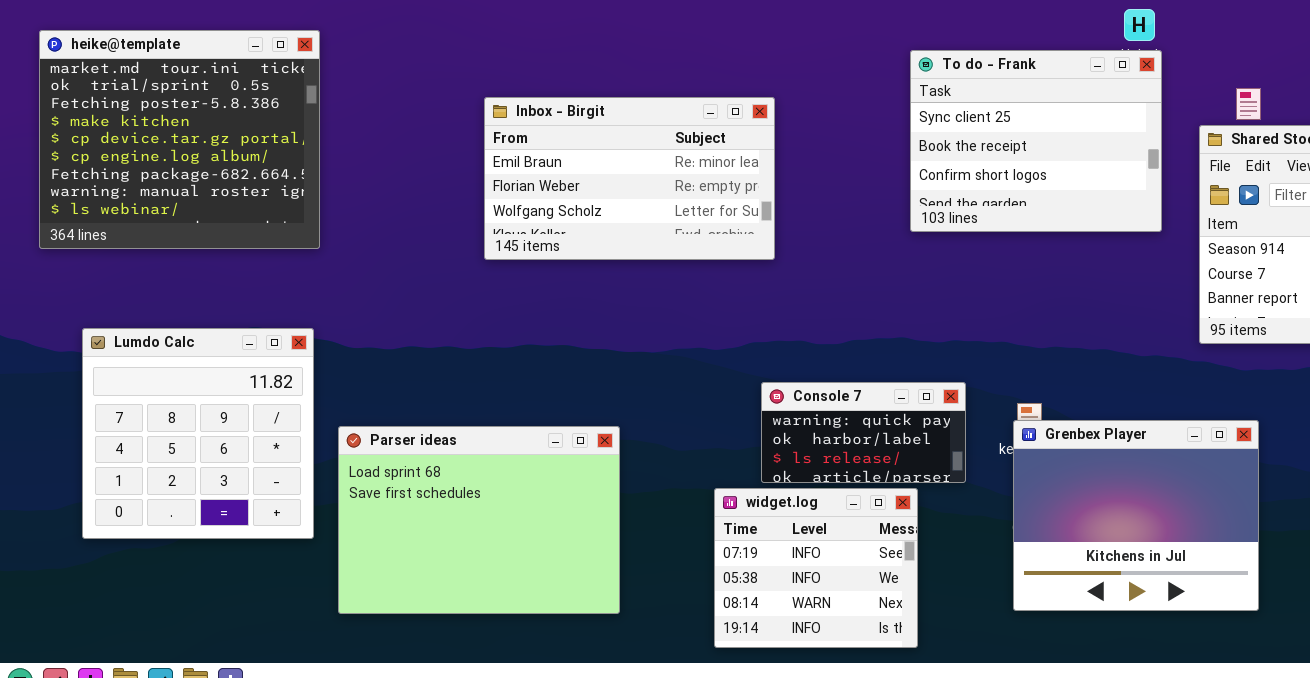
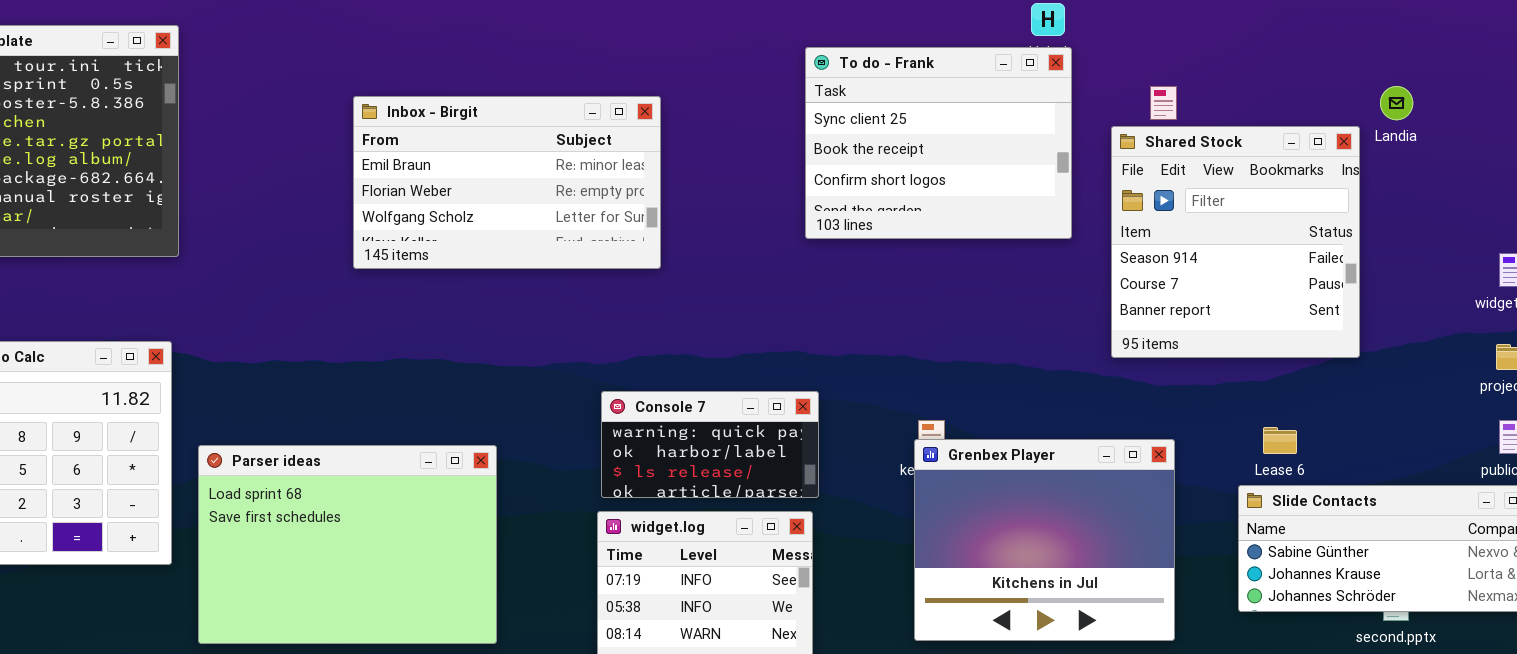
Console 7: [761,382,966,483] -> [601,391,819,498], moved

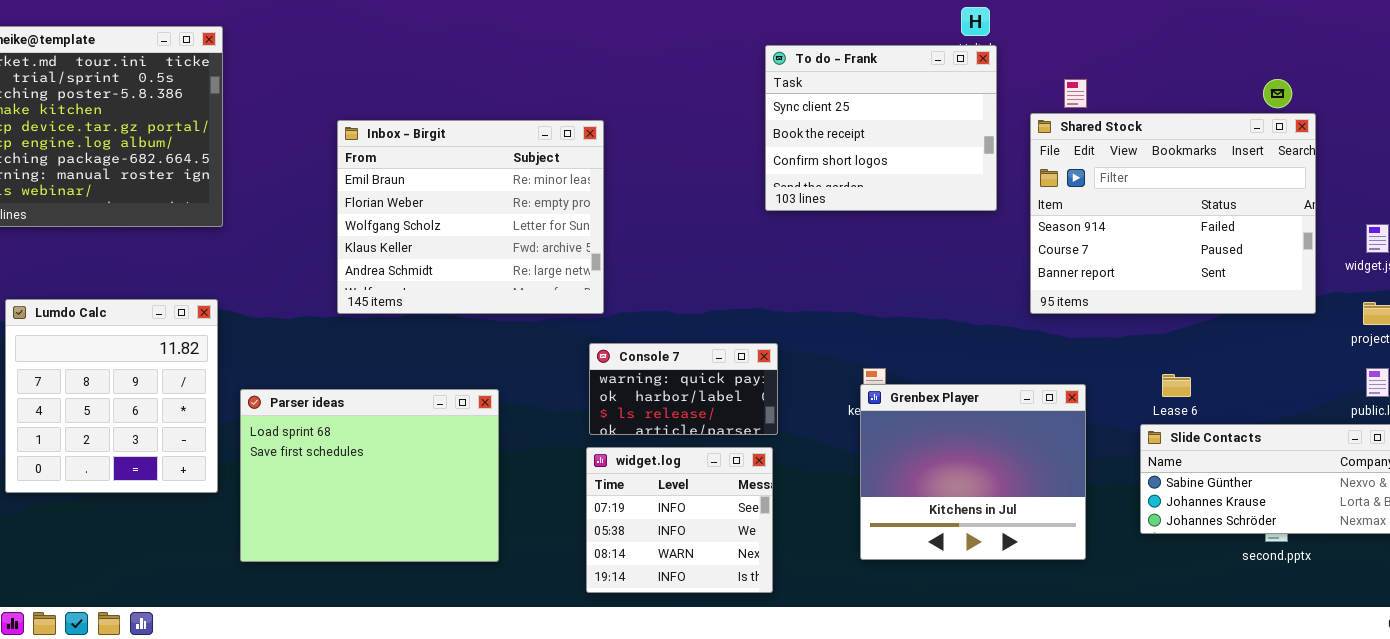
Inbox - Birgit: [353,96,661,269] -> [337,120,604,314], moved, resized
Shared Stock: [1111,126,1360,358] -> [1030,113,1316,314], resized

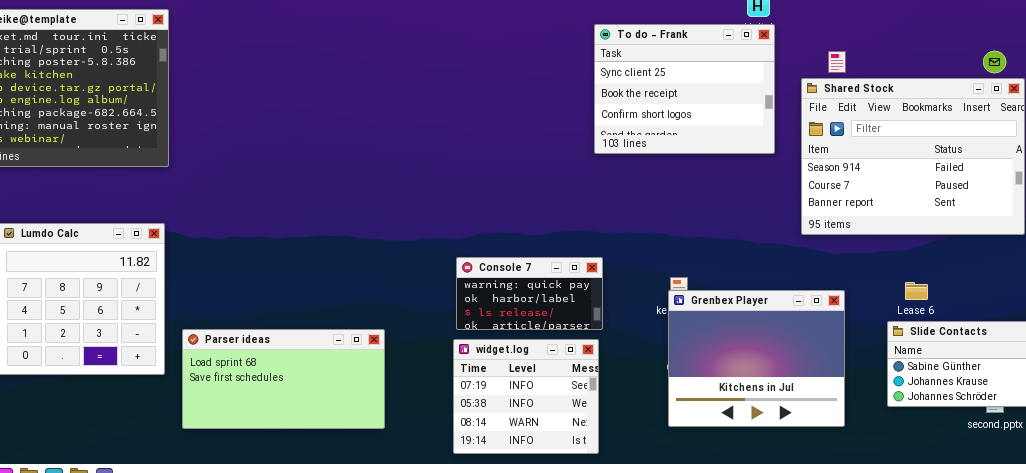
Inbox - Birgit: [337,120,604,314] -> none, closed
Parser ideas: [240,389,499,562] -> [182,329,385,429], resized

